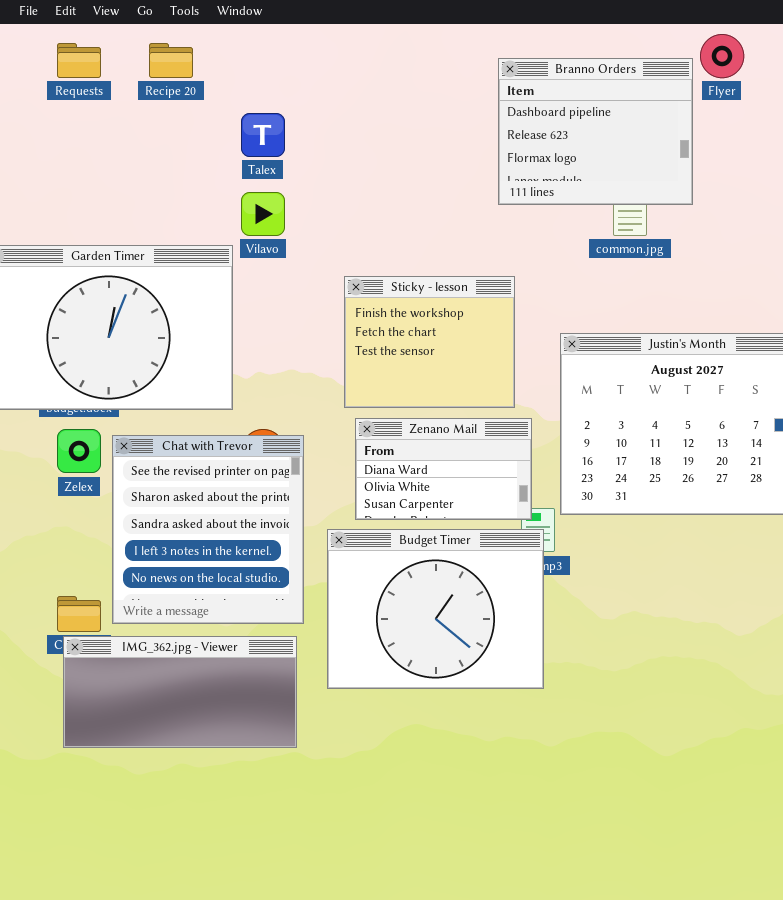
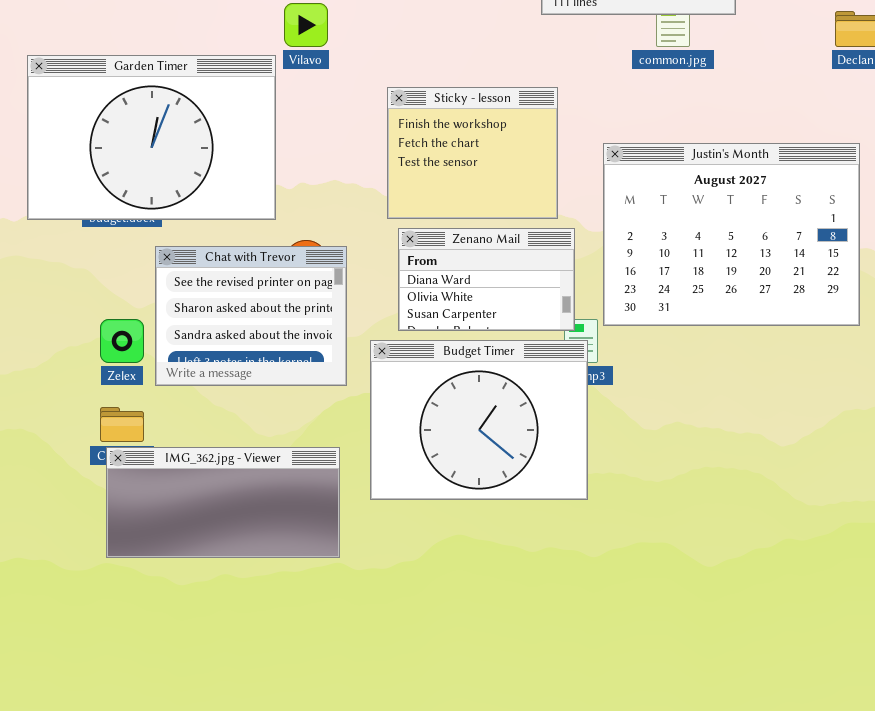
Zelex: [57,429,101,473] -> [100,319,144,363], moved
Chat with Trevor: [112,435,304,624] -> [155,246,347,386], resized

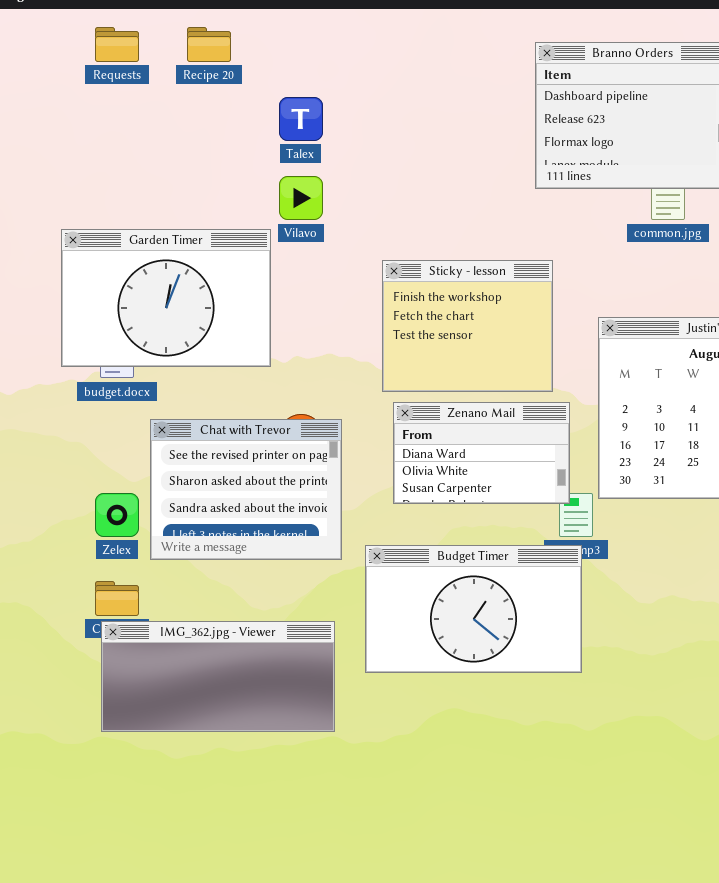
Garden Timer: [27,55,276,220] -> [61,229,271,367], resized
Budget Timer: [370,340,588,500] -> [365,545,582,673], resized

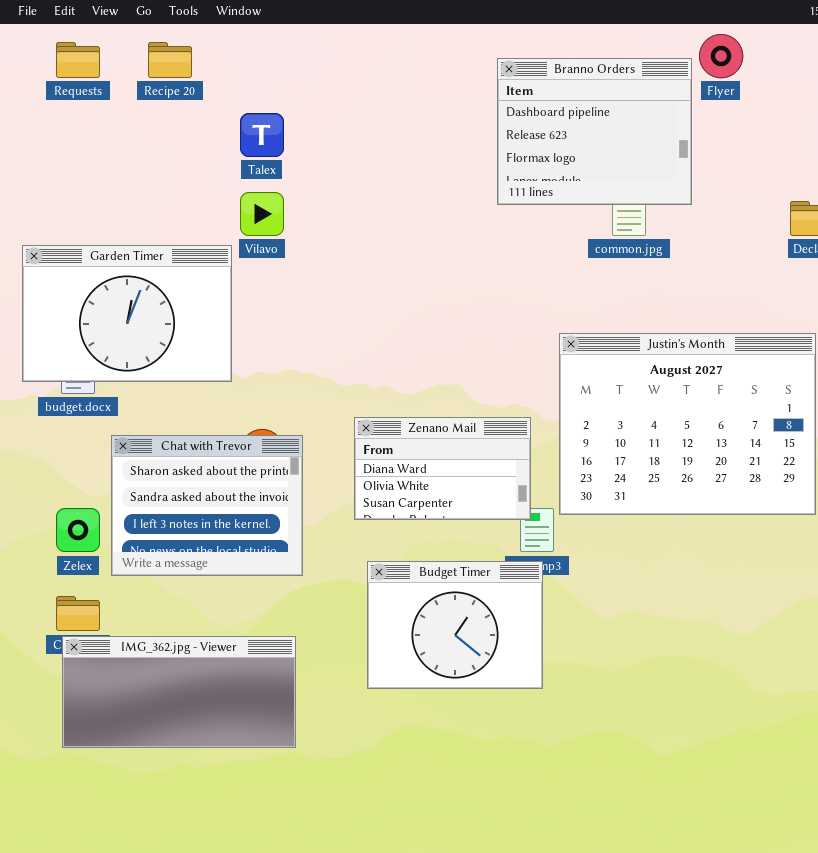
Sticky - lesson: [382,260,553,392] -> none, closed
Chat with Trevor: [150,419,342,560] -> [111,435,303,576], scrolled down 1 row
Budget Timer: [365,545,582,673] -> [367,561,543,689], resized

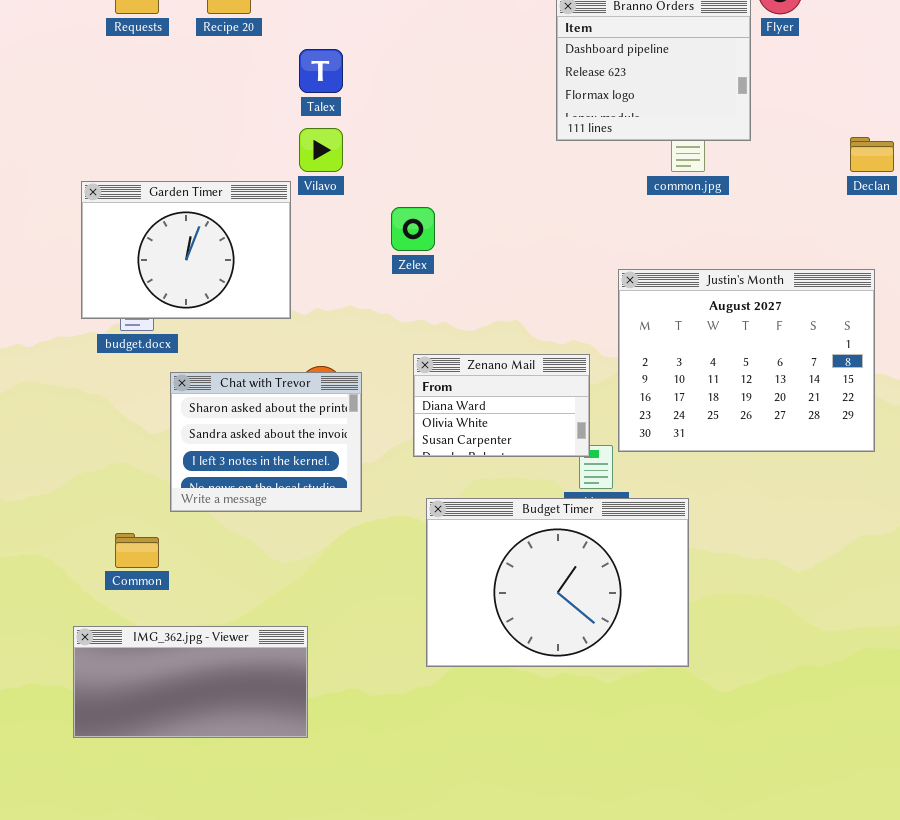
Zelex: [56,508,100,552] -> [391,207,435,251], moved
Budget Timer: [367,561,543,689] -> [426,498,689,667], resized
IMG_362.jpg - Viewer: [62,636,296,748] -> [73,626,308,738], moved

